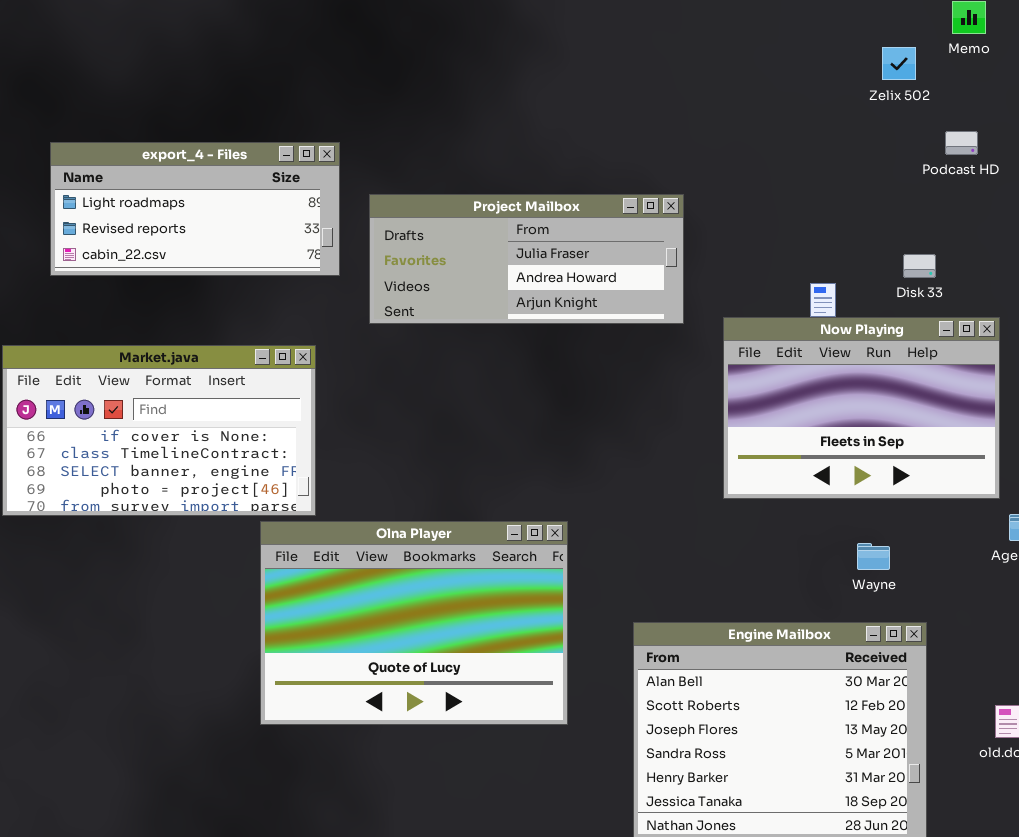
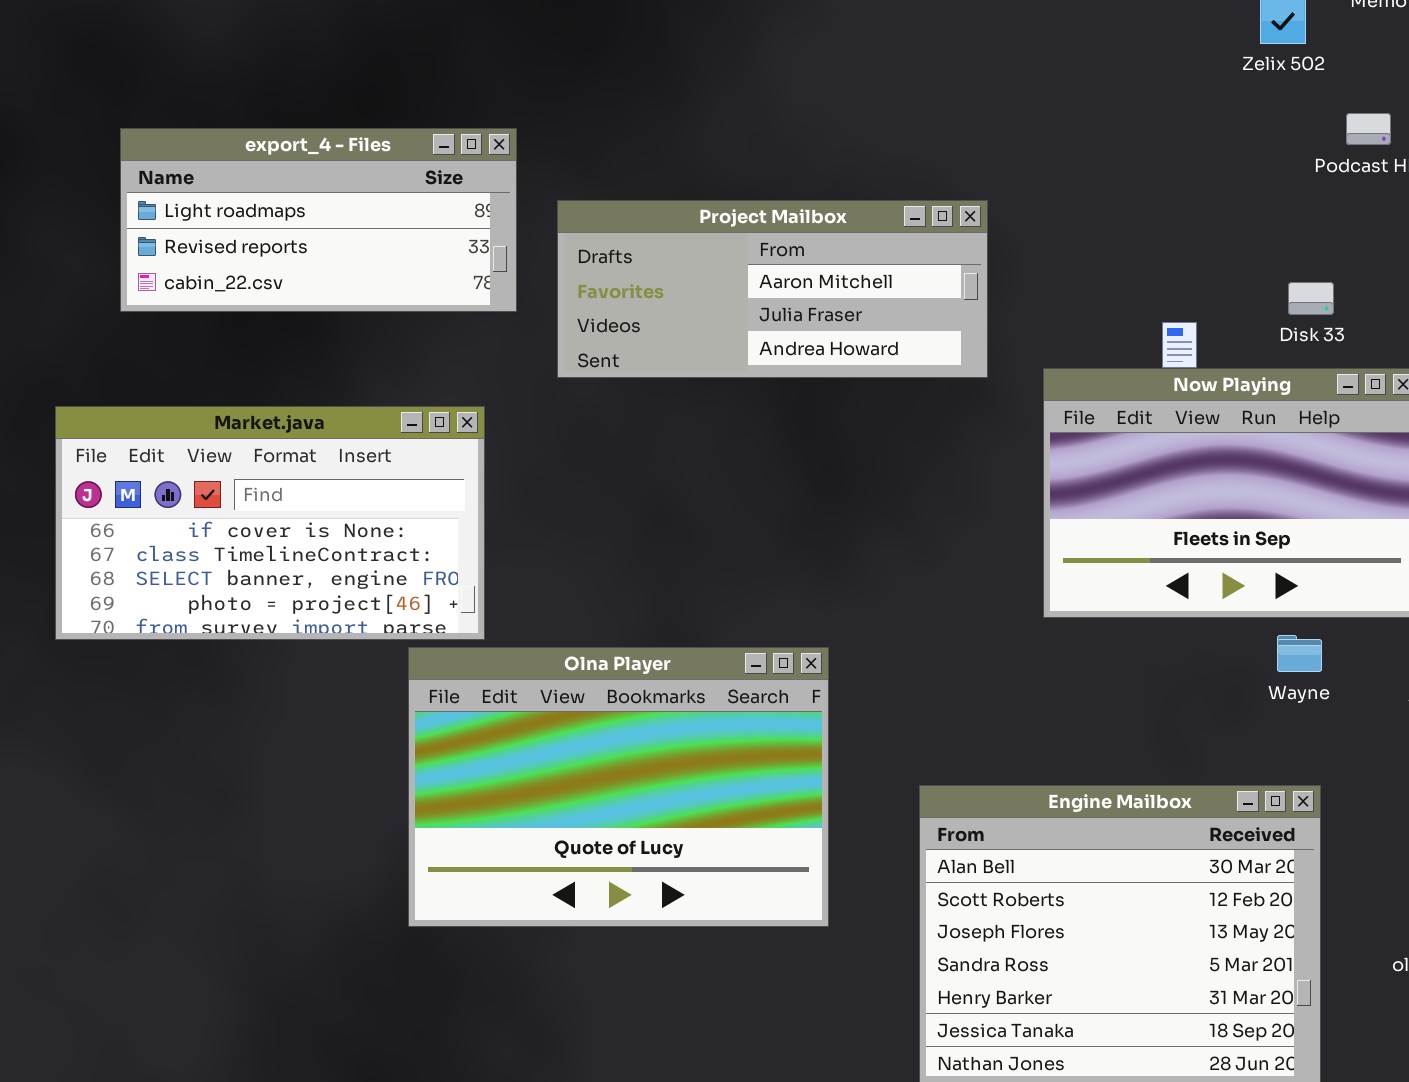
Project Mailbox: [369,194,684,324] -> [557,200,988,378], scrolled up 1 row
Wayne: [857,543,890,570] -> [1277,635,1322,672], moved

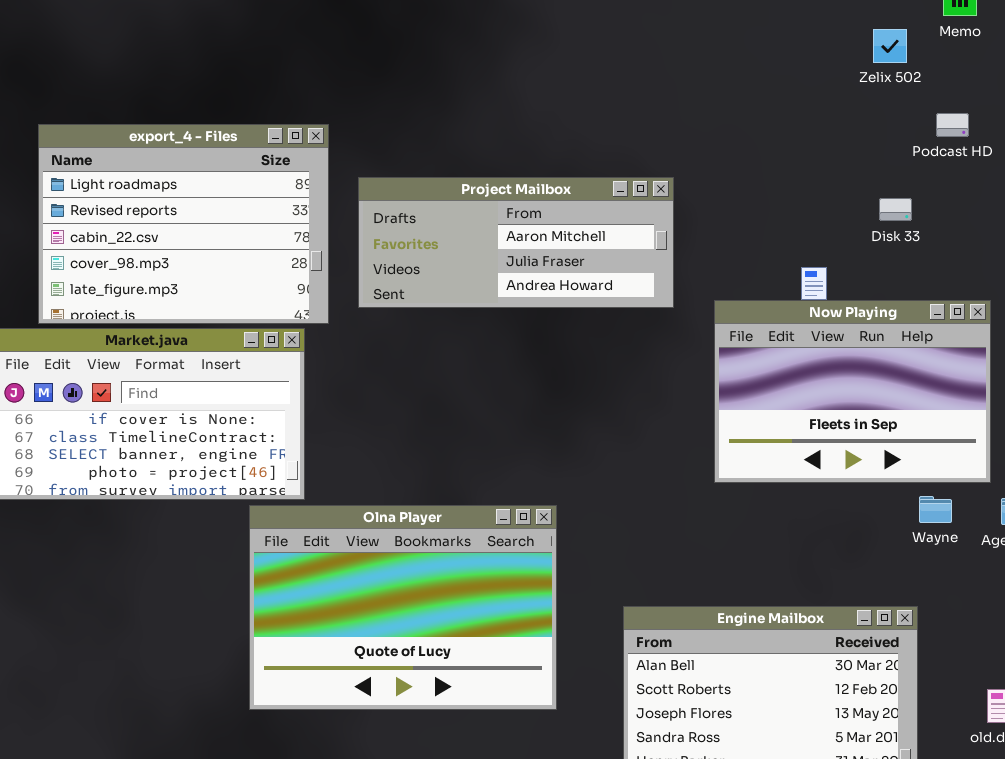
export_4 - Files: [120,128,517,312] -> [38,124,329,324], resized
Disk 33: [1288,282,1334,315] -> [879,198,912,221], moved
Wayne: [1277,635,1322,672] -> [919,496,952,523], moved

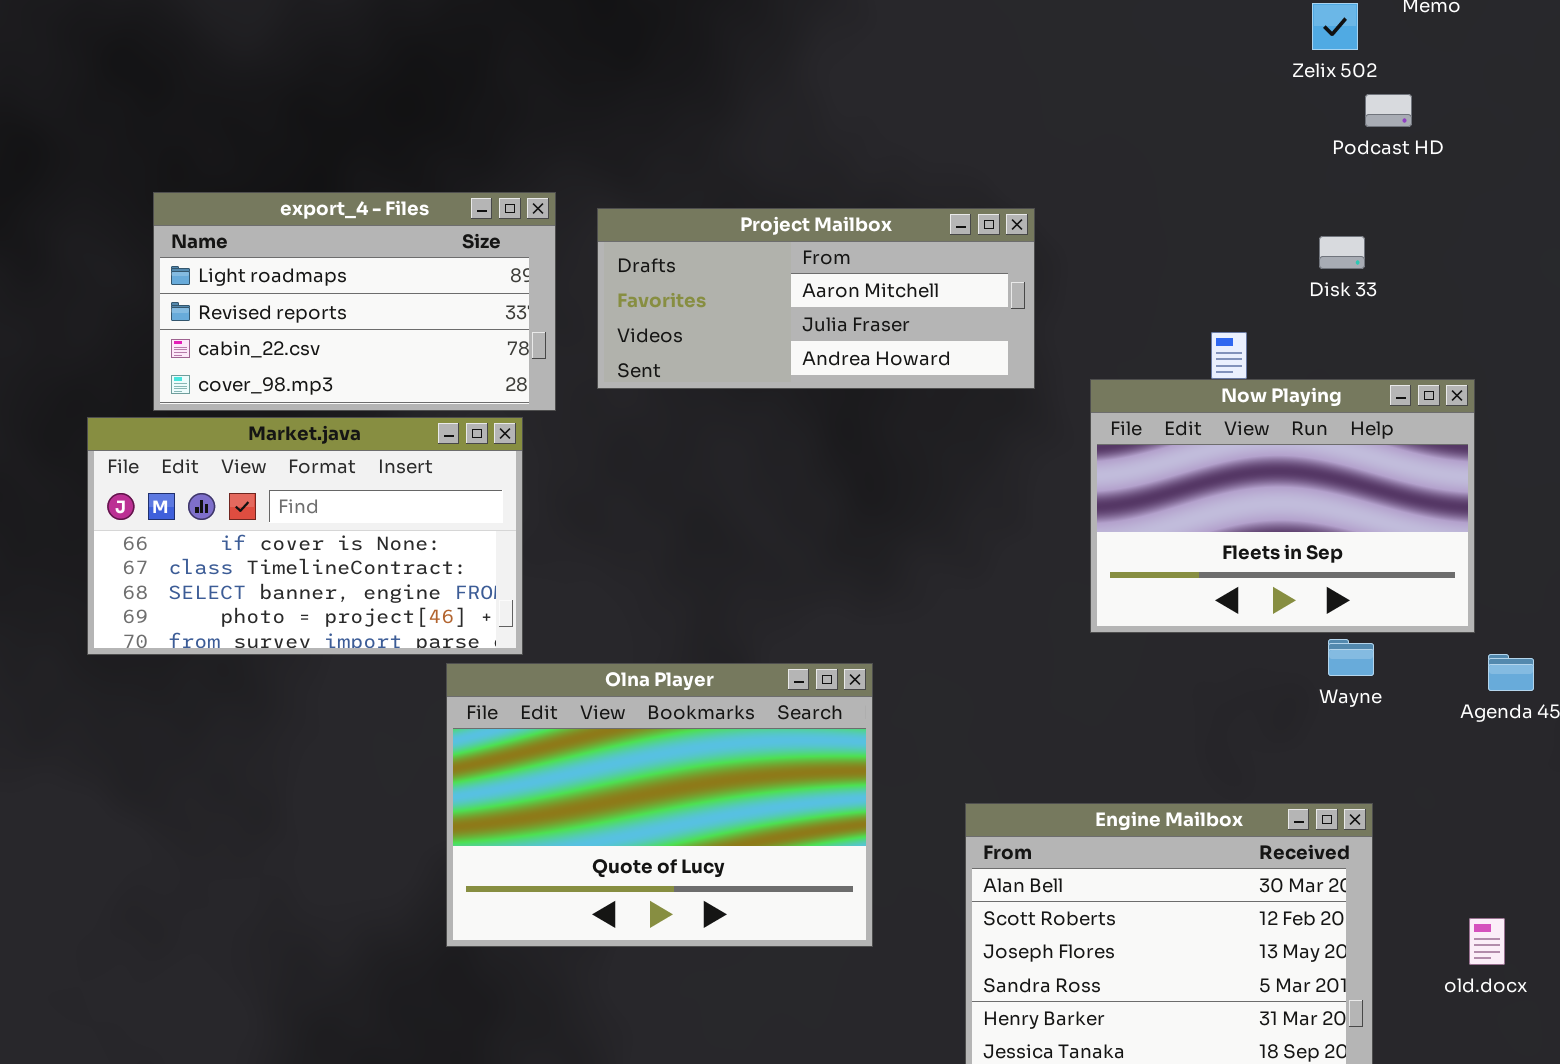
Podcast HD: [936,113,969,137] -> [1365,94,1412,127], moved
export_4 - Files: [38,124,329,324] -> [153,192,556,411], resized
Wayne: [919,496,952,523] -> [1328,639,1374,676], moved

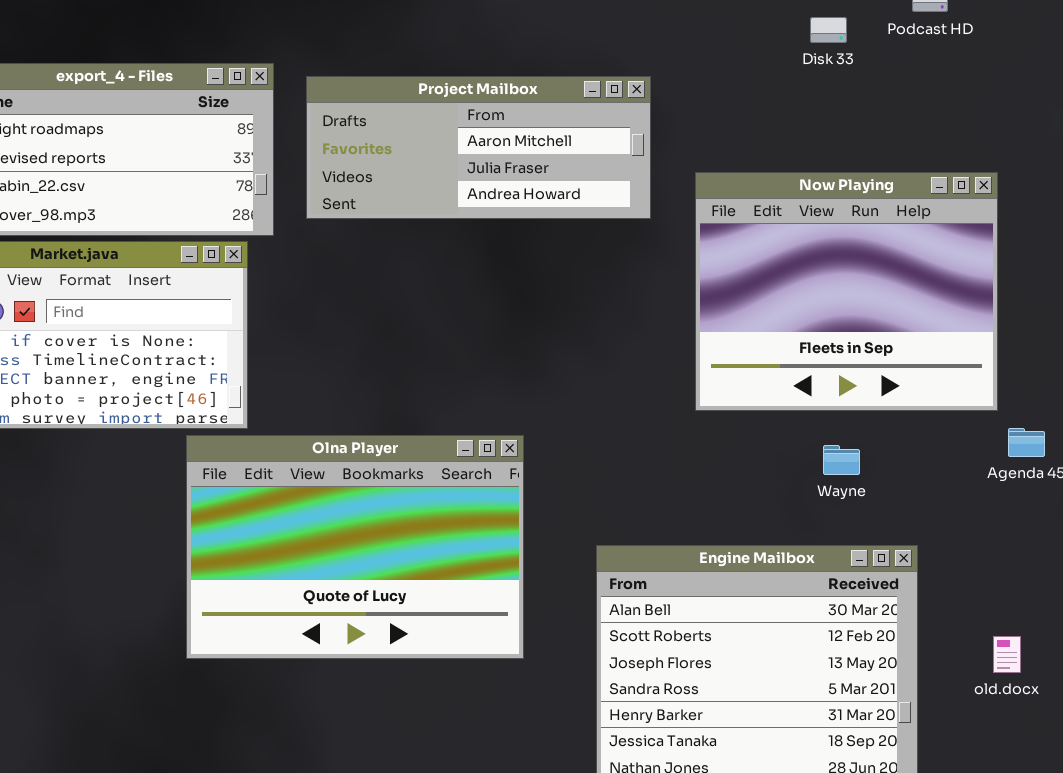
Disk 33: [1319,236,1365,269] -> [810,17,847,43], moved
Now Playing: [1090,379,1475,633] -> [695,172,998,411], resized
Wayne: [1328,639,1374,676] -> [823,445,860,475], moved

